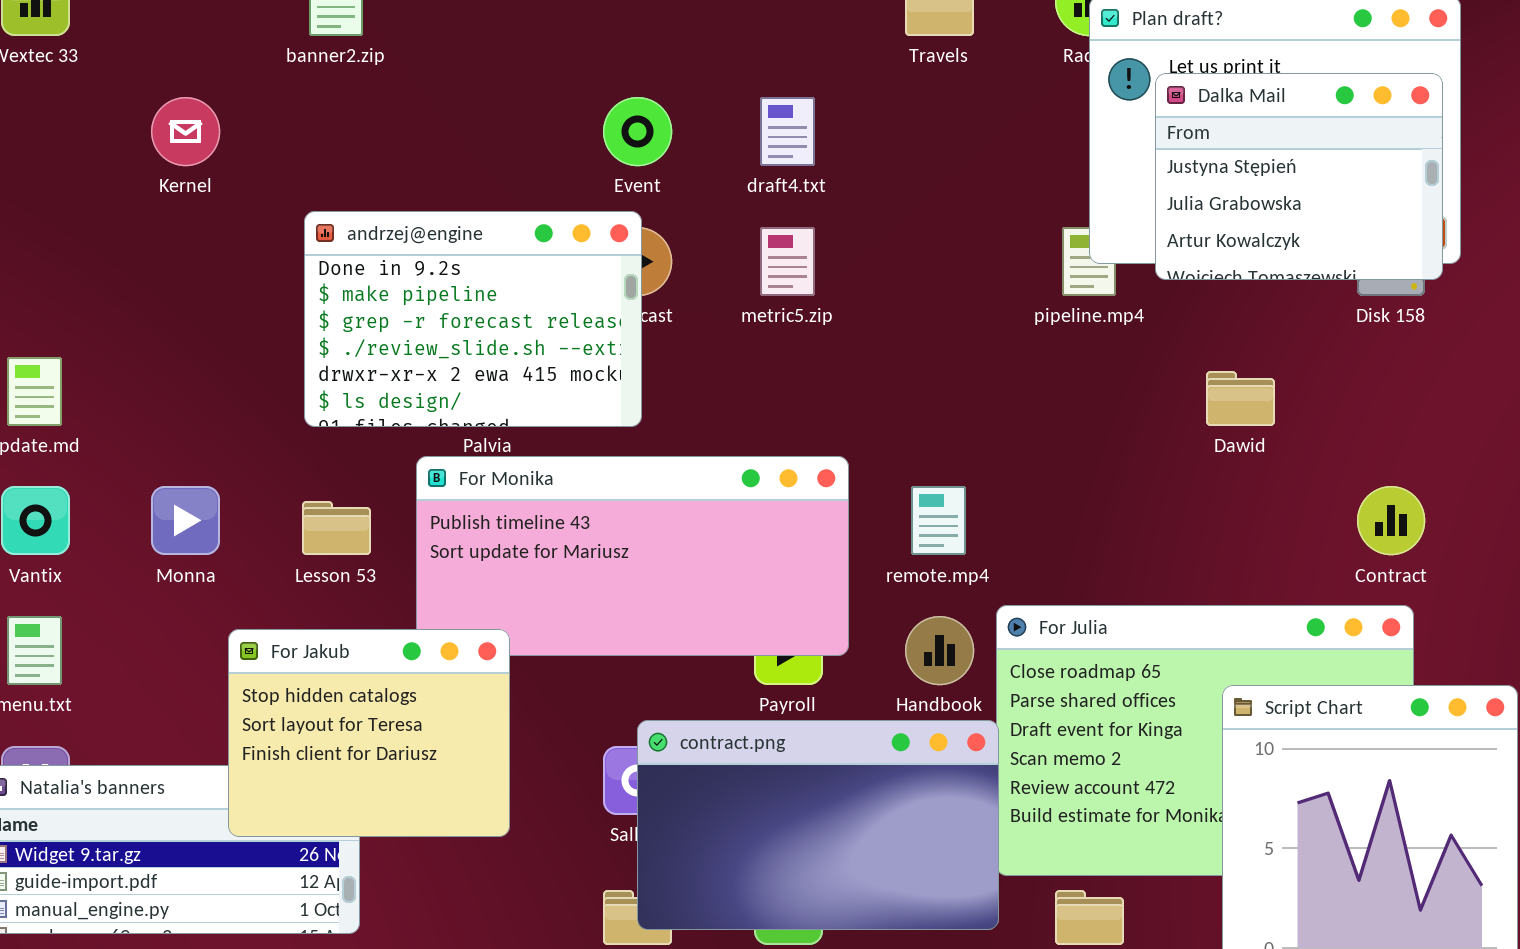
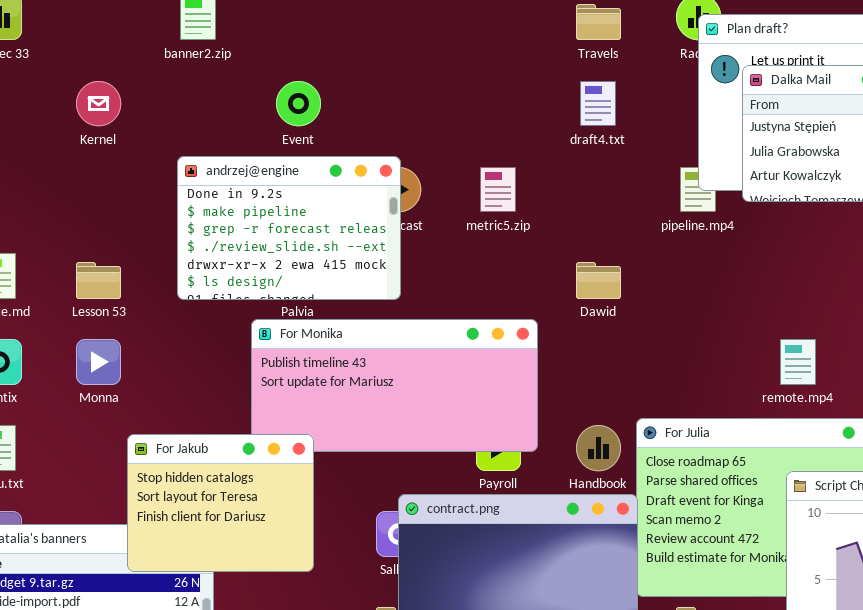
Event: [603,97,672,166] -> [276,81,321,126], moved
draft4.txt: [760,97,815,166] -> [580,81,616,126], moved
Dawid: [1206,371,1275,426] -> [576,262,621,299], moved
remote.mp4: [911,486,966,555] -> [780,339,816,385], moved
Lesson 53: [302,501,371,555] -> [76,262,121,299], moved

